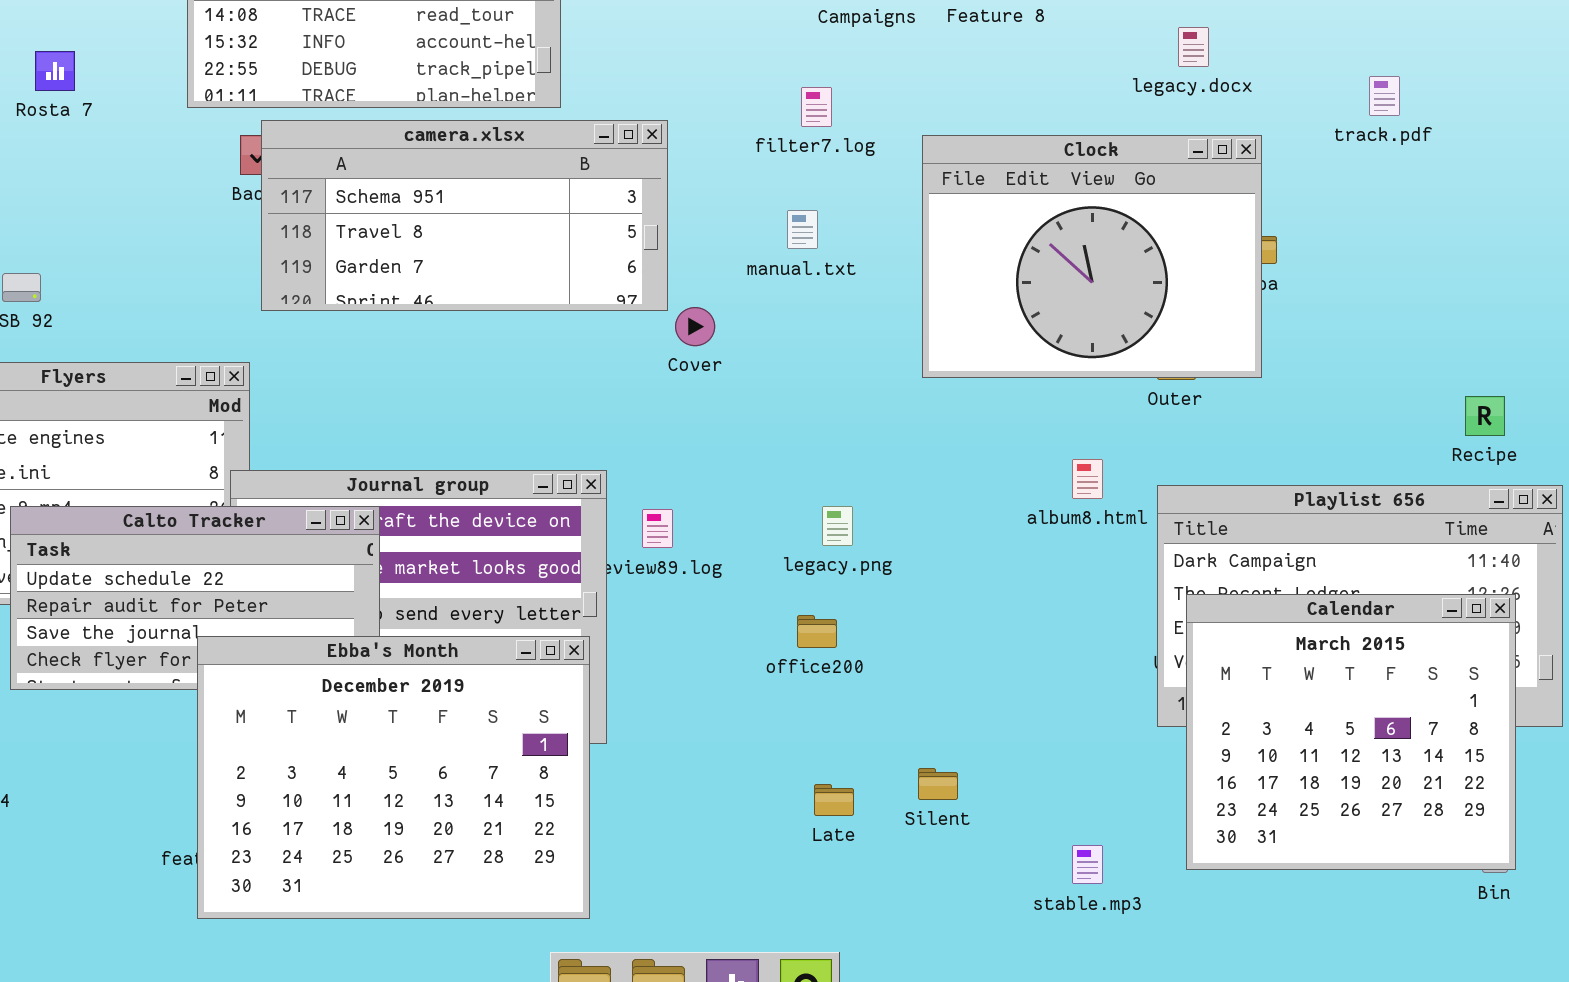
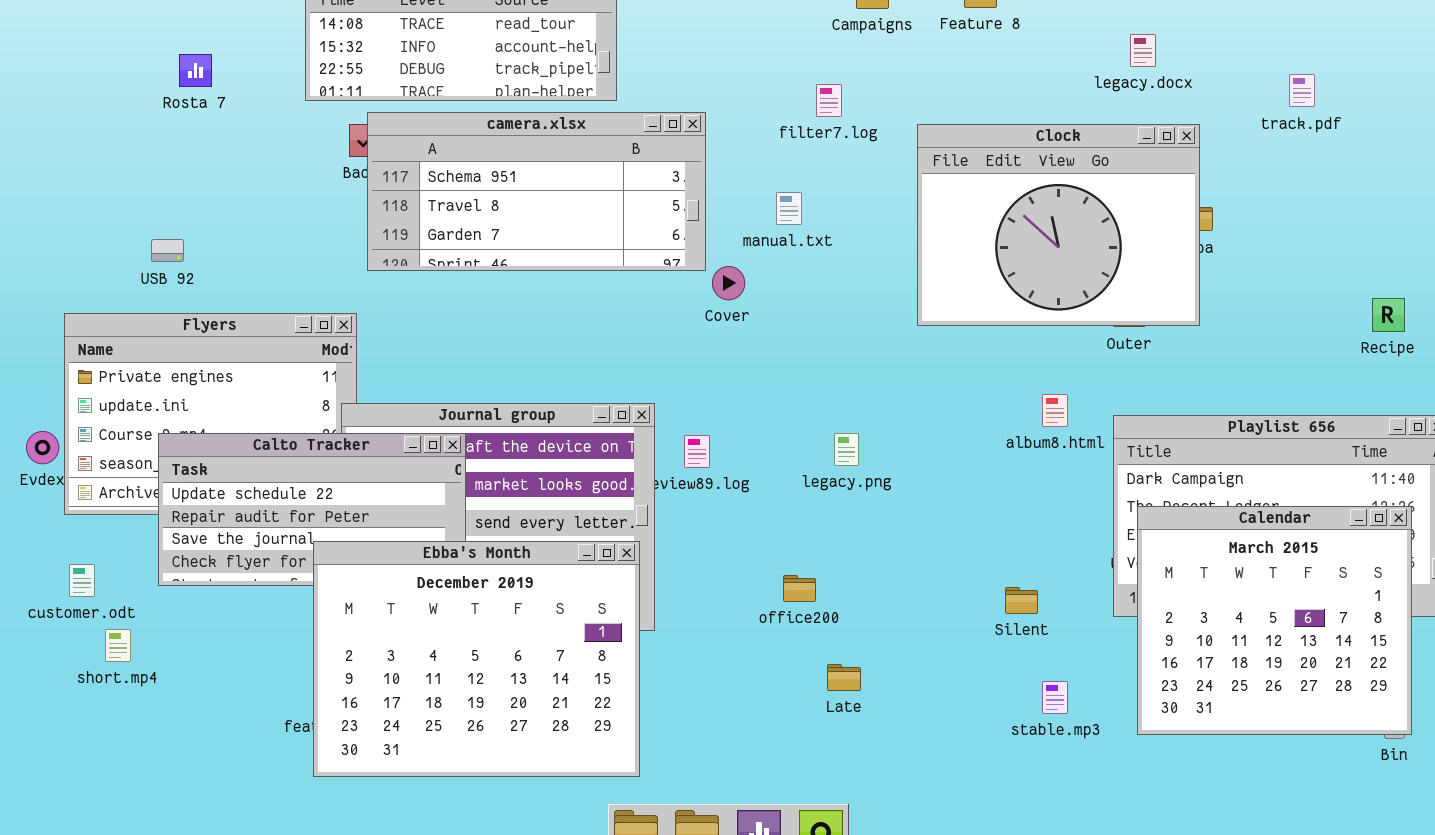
manual.txt: [787,210,818,249] -> [776,192,802,225], moved
Recipe: [1465,396,1505,436] -> [1372,298,1405,332], moved
office200: [797,615,837,648] -> [783,575,816,602], moved
Silent: [918,768,958,800] -> [1005,587,1038,614], moved
stable.mp3: [1072,845,1103,884] -> [1042,681,1068,714], moved

